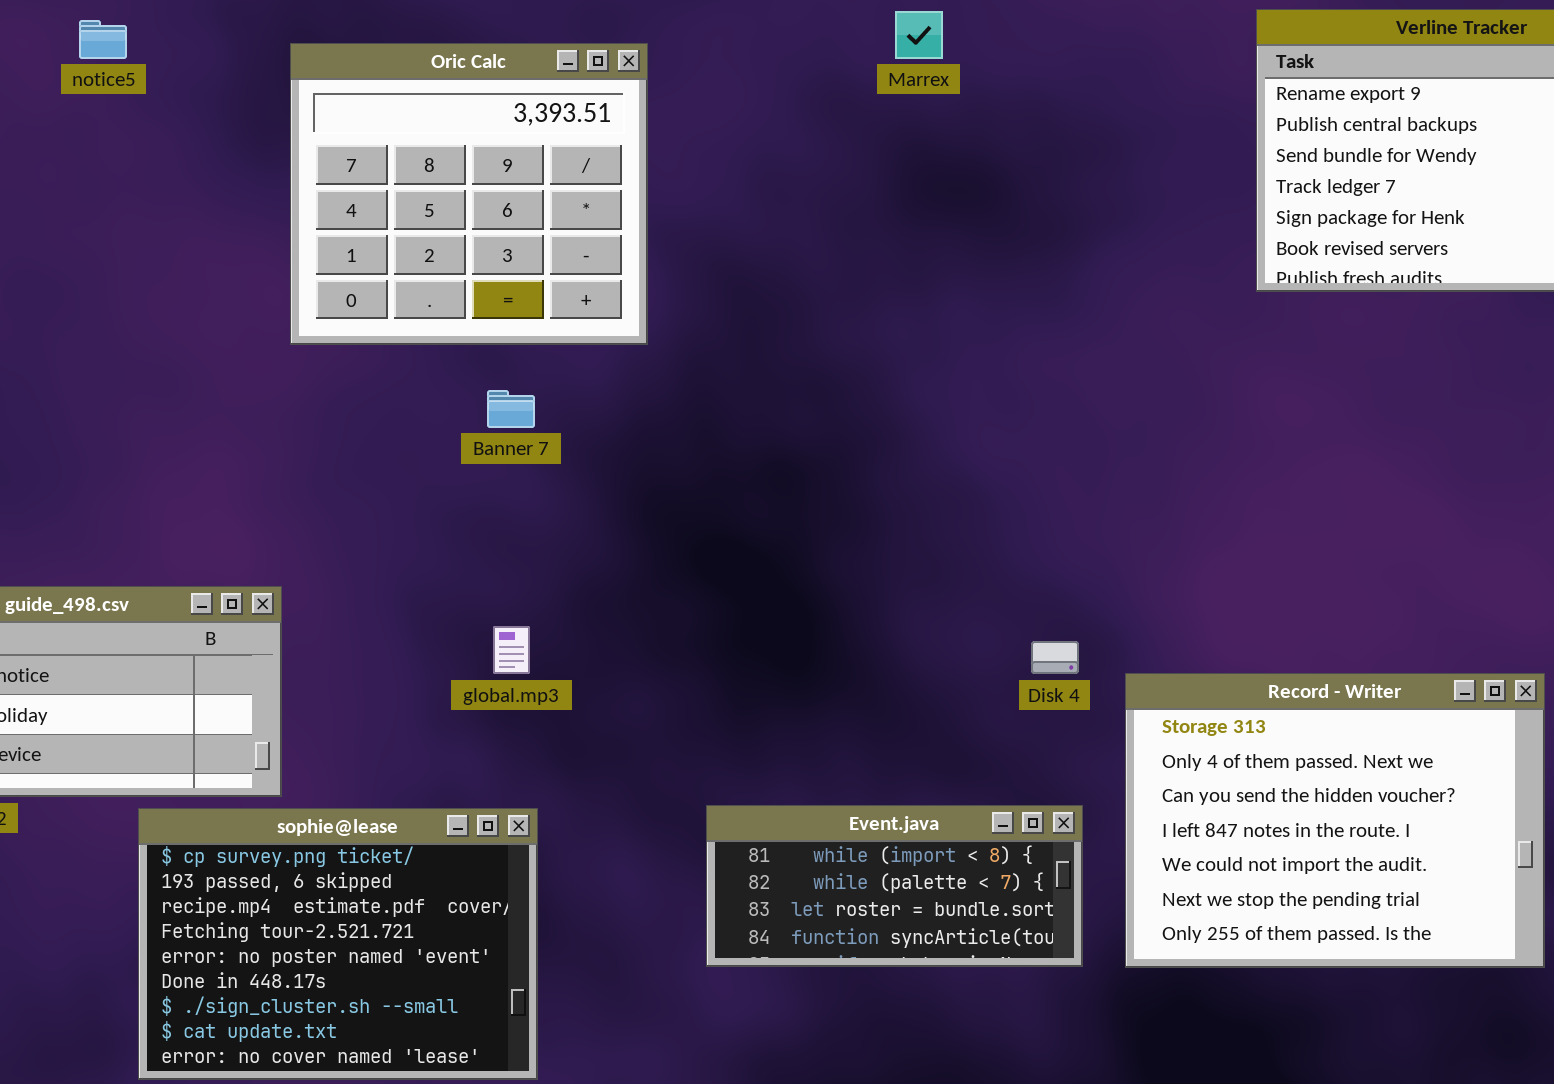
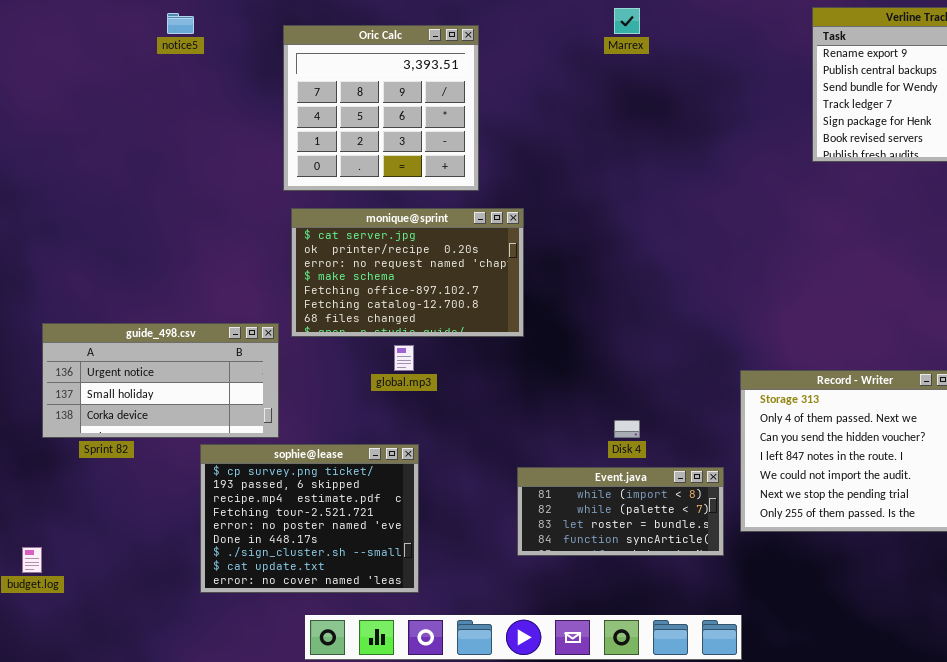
monique@sprint: none -> [291,208,524,337], opened
Disk 4: [1031,641,1079,674] -> [614,420,640,438], moved
Event.java: [706,805,1083,967] -> [517,467,724,556], moved

